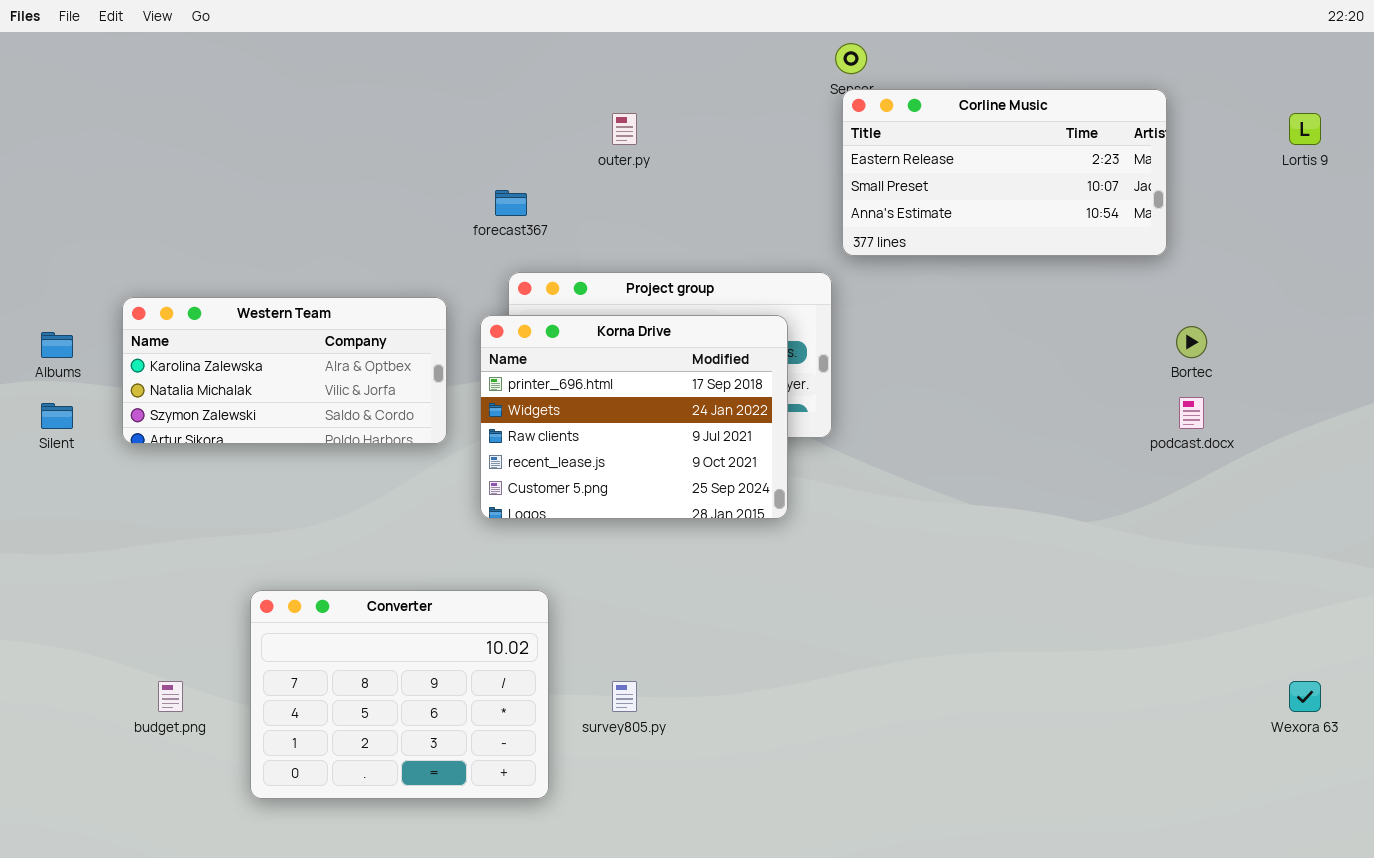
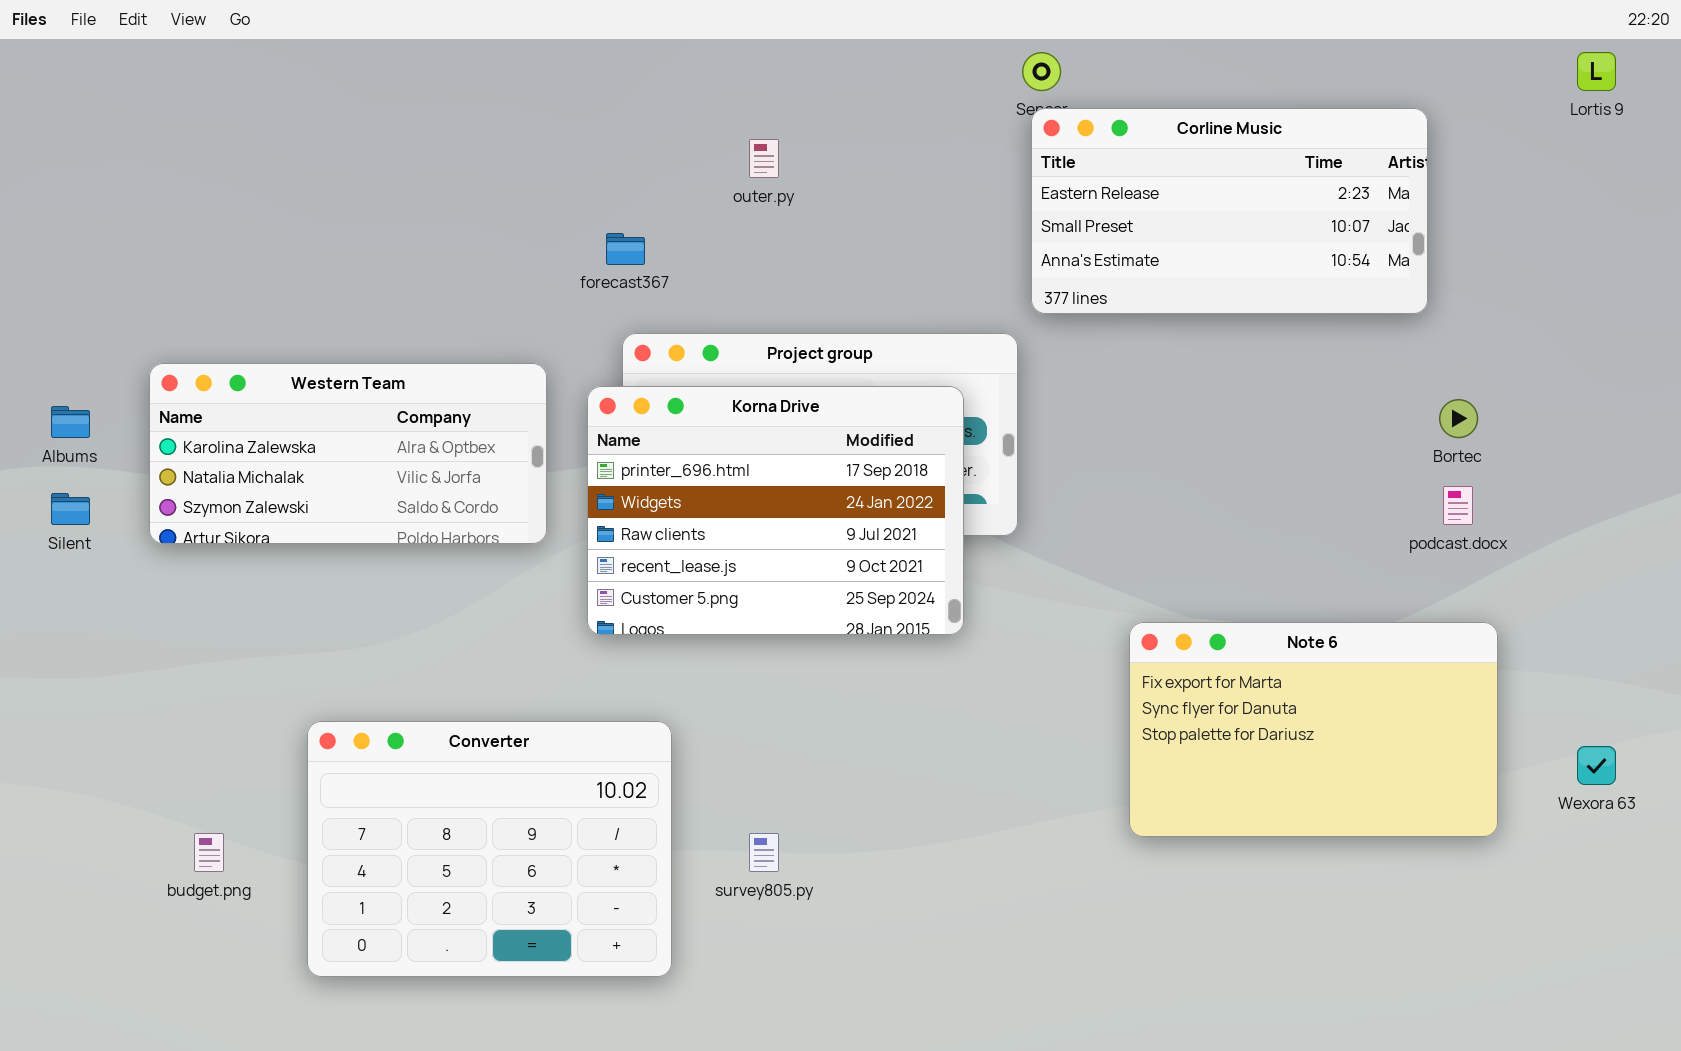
Lortis 9: [1289,113,1321,145] -> [1577,52,1616,91], moved
Note 6: none -> [1129,622,1498,837], opened
Wexora 63: [1289,681,1321,712] -> [1577,746,1616,785], moved

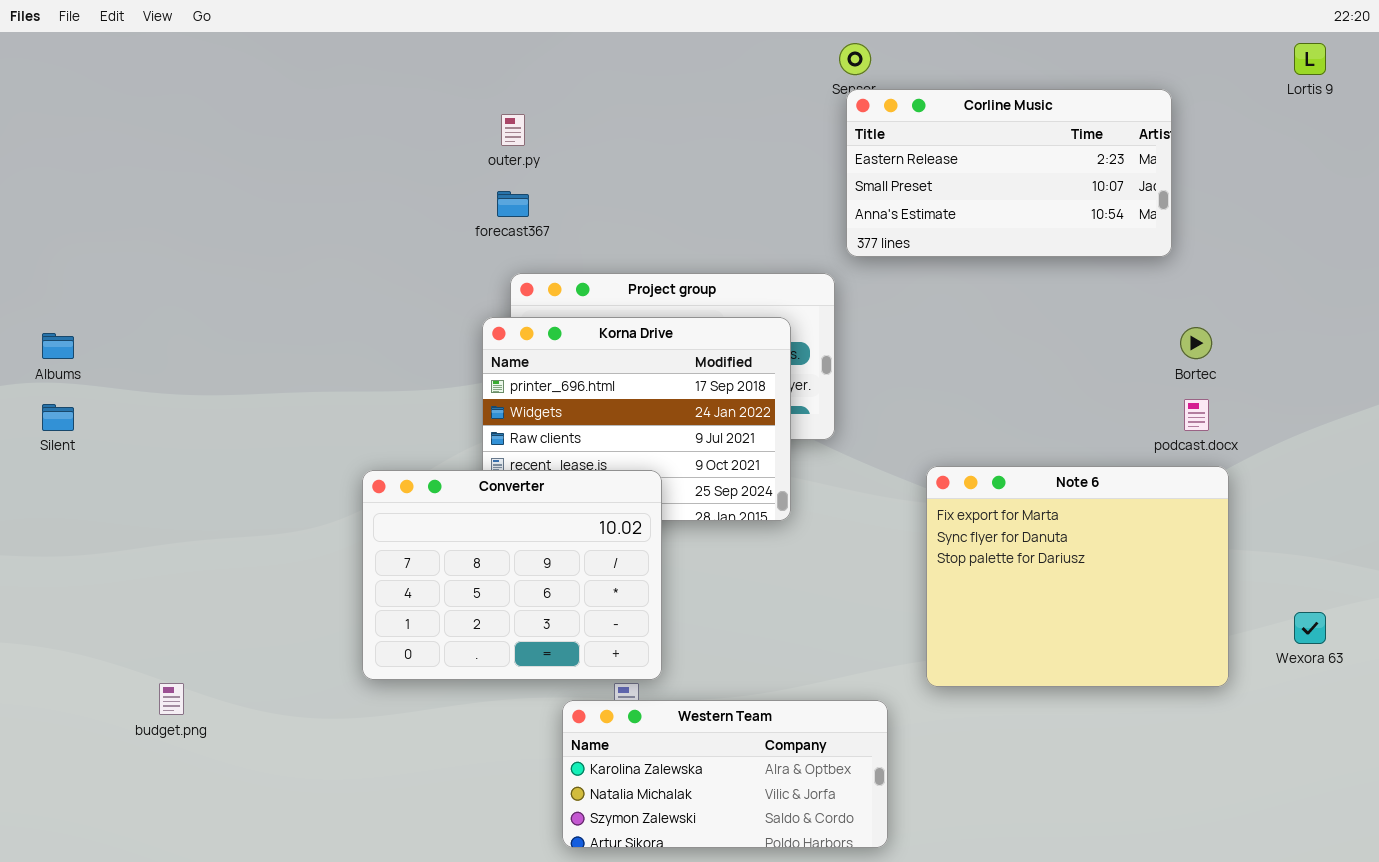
outer.py: [749,139,779,178] -> [501,114,525,146], moved
Western Team: [149,363,547,544] -> [562,700,888,848], moved
Note 6: [1129,622,1498,837] -> [926,466,1229,687], resized
Converter: [307,721,672,977] -> [362,470,662,680], moved

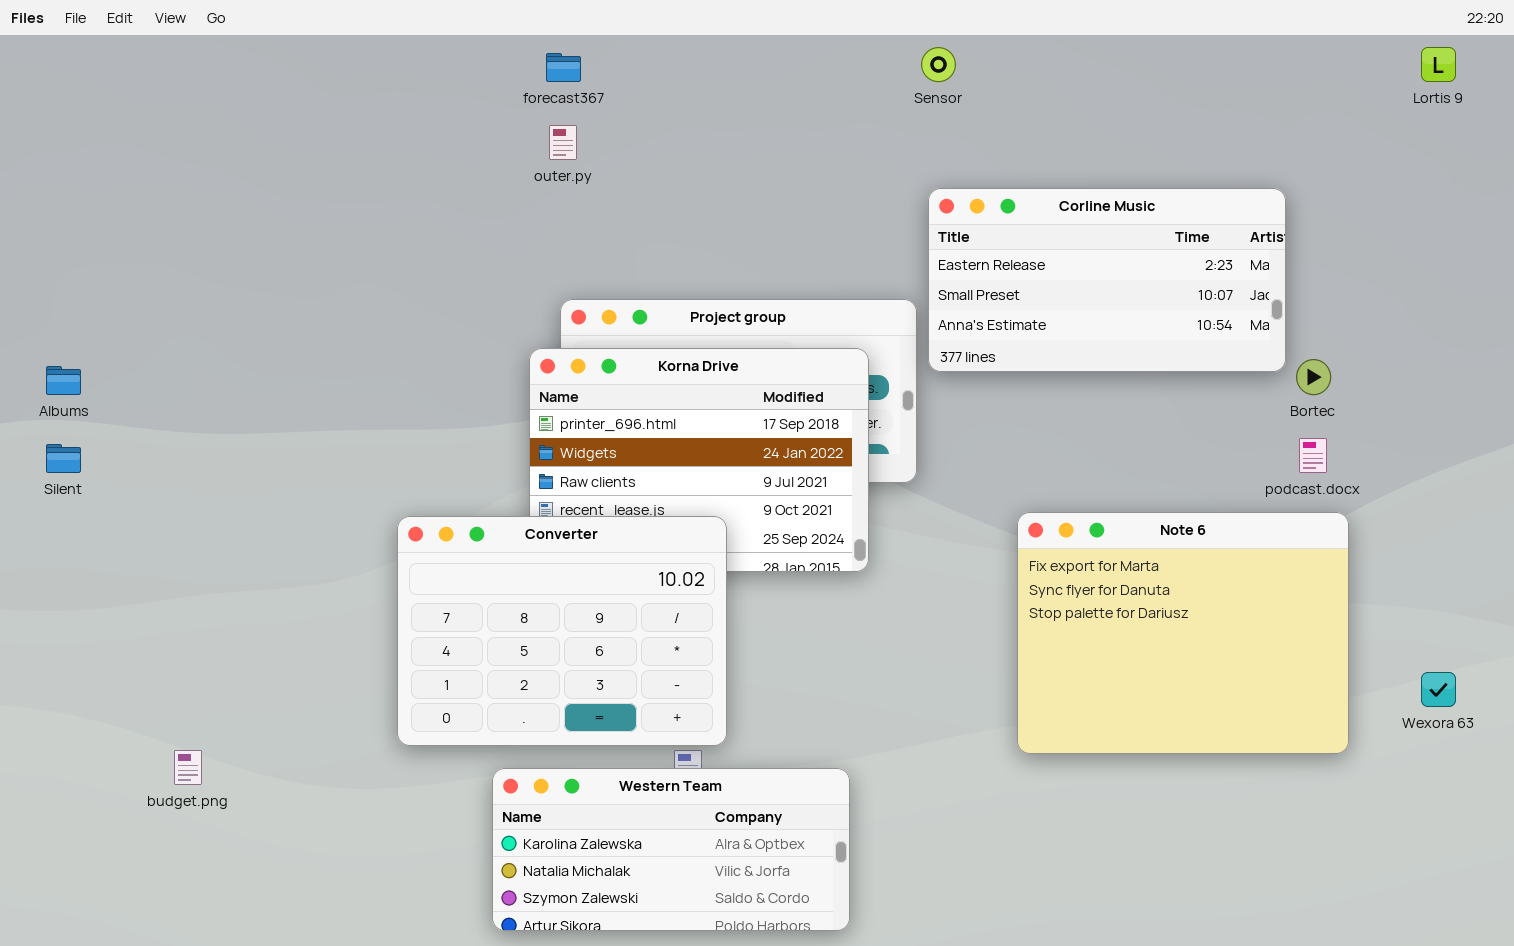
Corline Music: [846,89,1172,257] -> [928,188,1286,372], moved
forecast367: [497,191,529,217] -> [546,53,581,82], moved
Western Team: [562,700,888,848] -> [492,768,850,931], moved

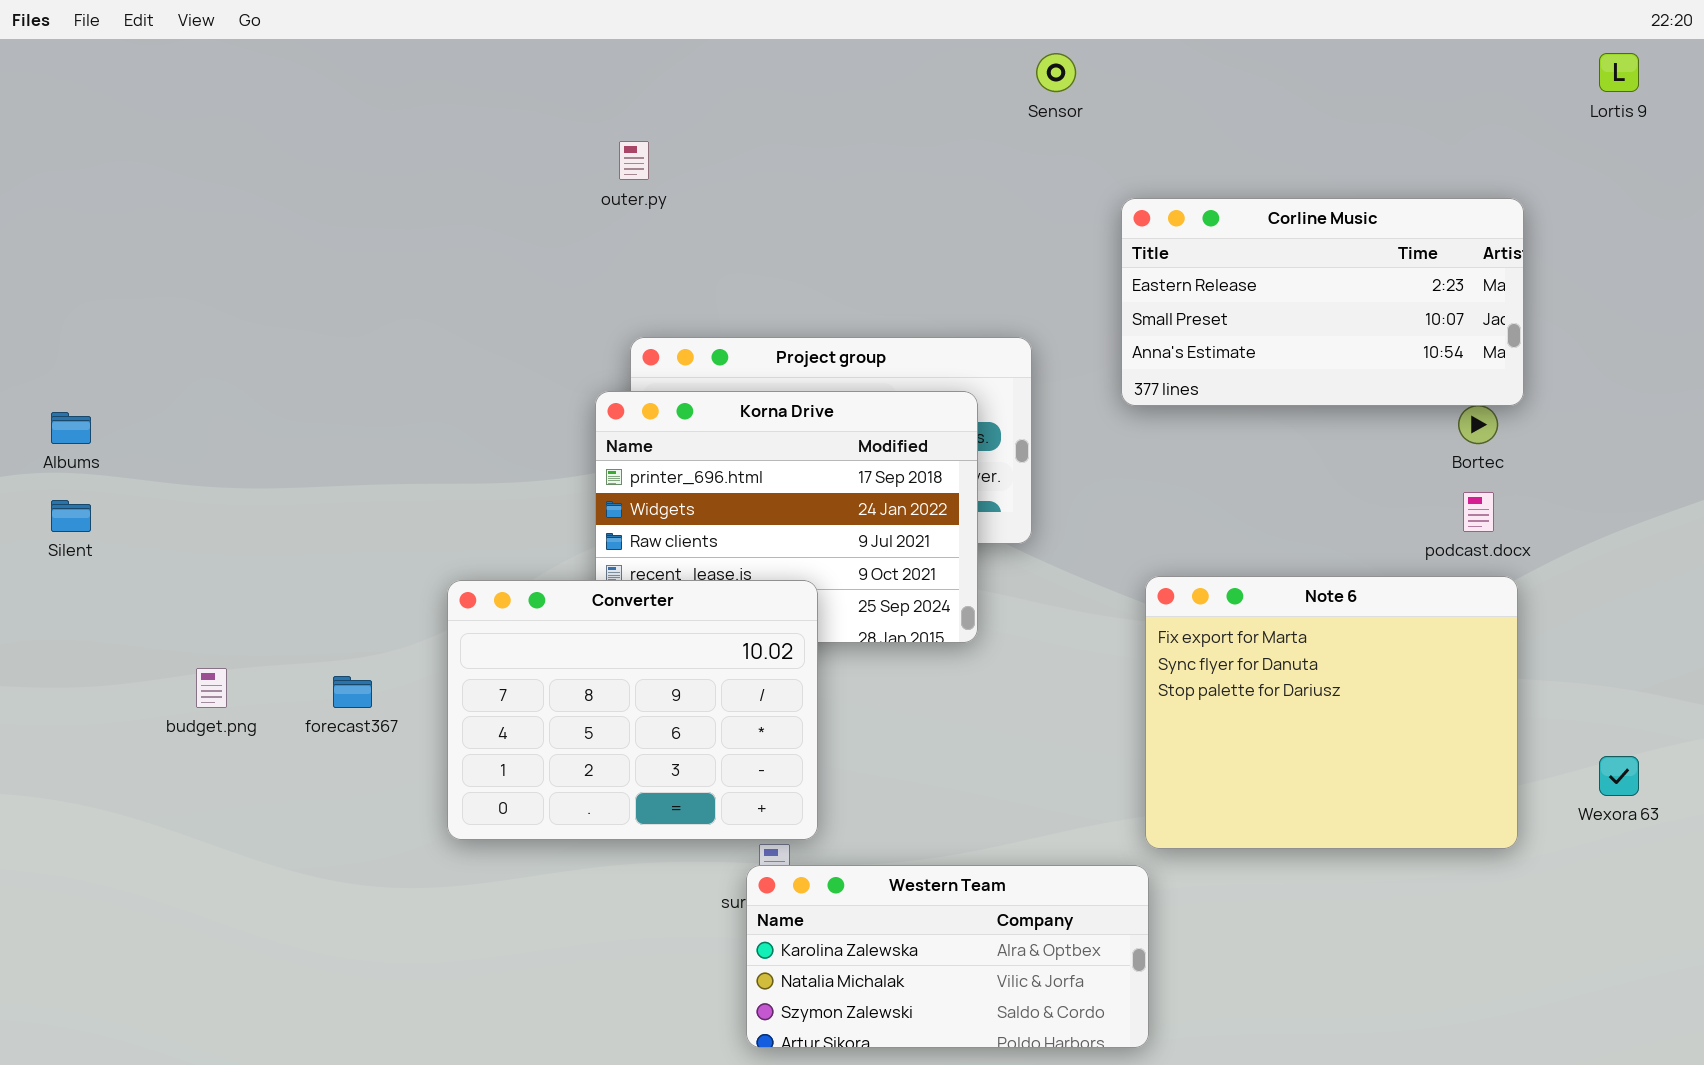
forecast367: [546,53,581,82] -> [333,676,372,708], moved
Corline Music: [928,188,1286,372] -> [1121,198,1524,406], moved
budget.png: [174,750,202,785] -> [196,668,227,708], moved
Western Team: [492,768,850,931] -> [746,865,1149,1048], moved

